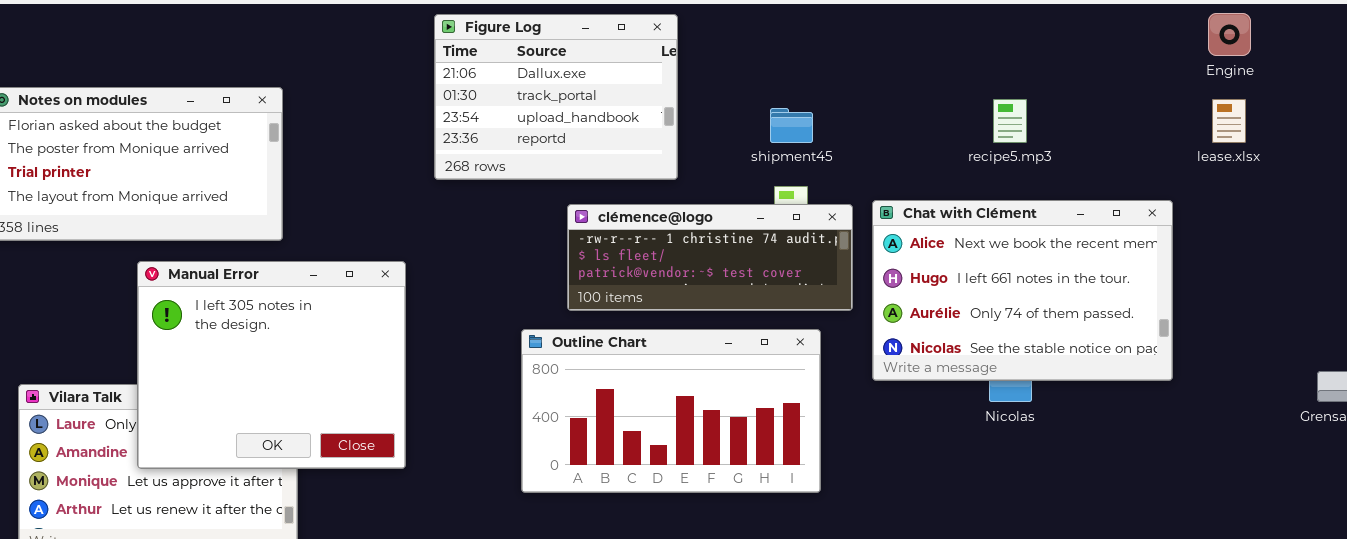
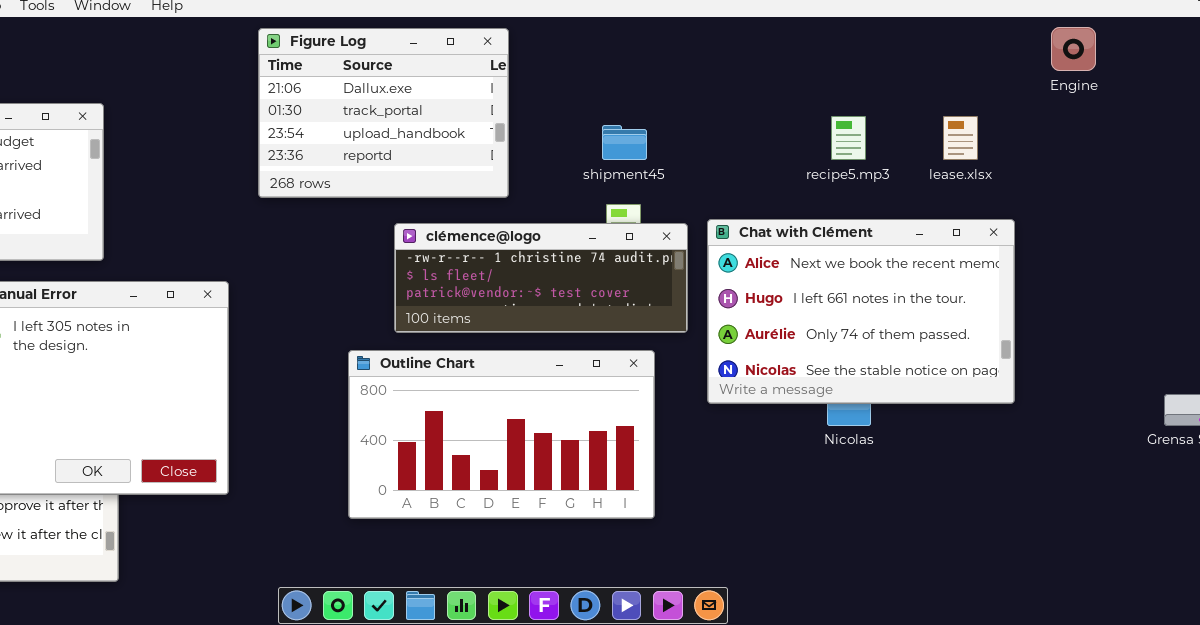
lease.xlsx: [1212,99,1246,143] -> [943,116,978,160], moved

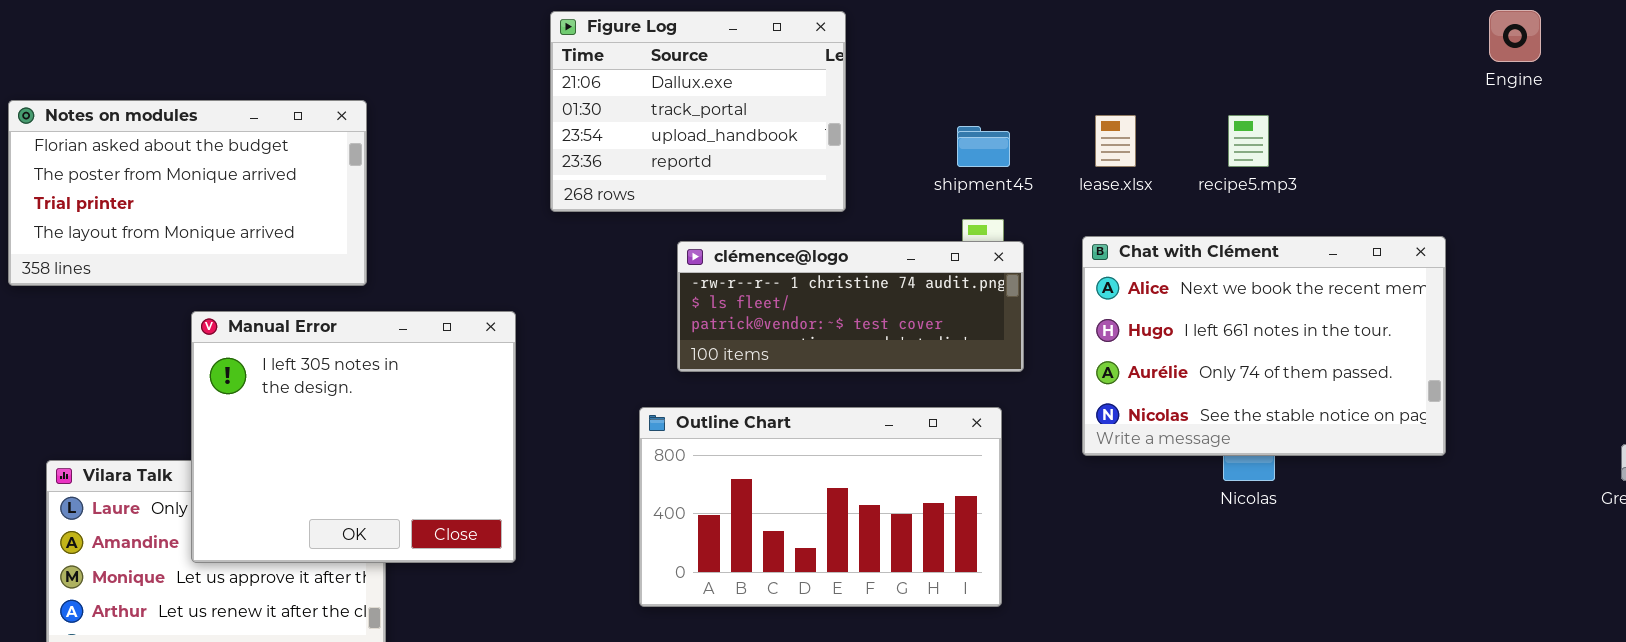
lease.xlsx: [943,116,978,160] -> [1095,115,1136,167], moved
clémence@logo: [394,223,688,333] -> [677,241,1024,372], moved
Outline Chart: [348,350,655,519] -> [639,407,1002,607], moved

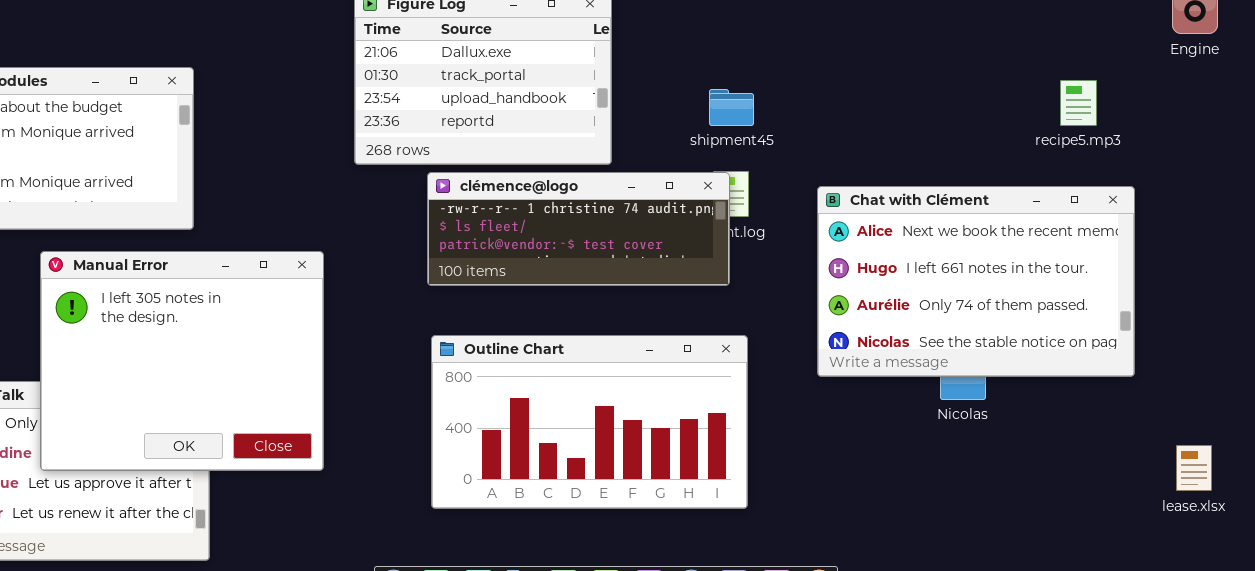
lease.xlsx: [1095,115,1136,167] -> [1176,445,1212,491], moved
recipe5.mp3: [1228,115,1269,167] -> [1060,80,1097,126], moved
clémence@logo: [677,241,1024,372] -> [427,172,730,286], moved

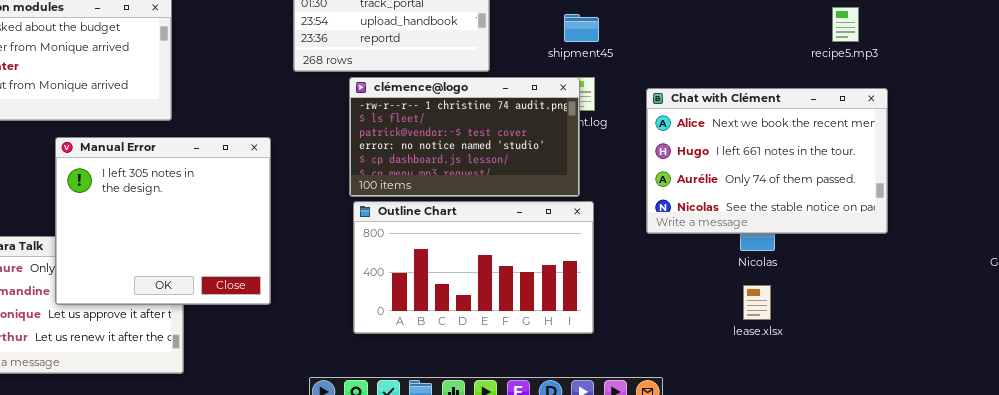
clémence@logo: [427,172,730,286] -> [349,77,580,197], resized
lease.xlsx: [1176,445,1212,491] -> [743,285,771,320], moved

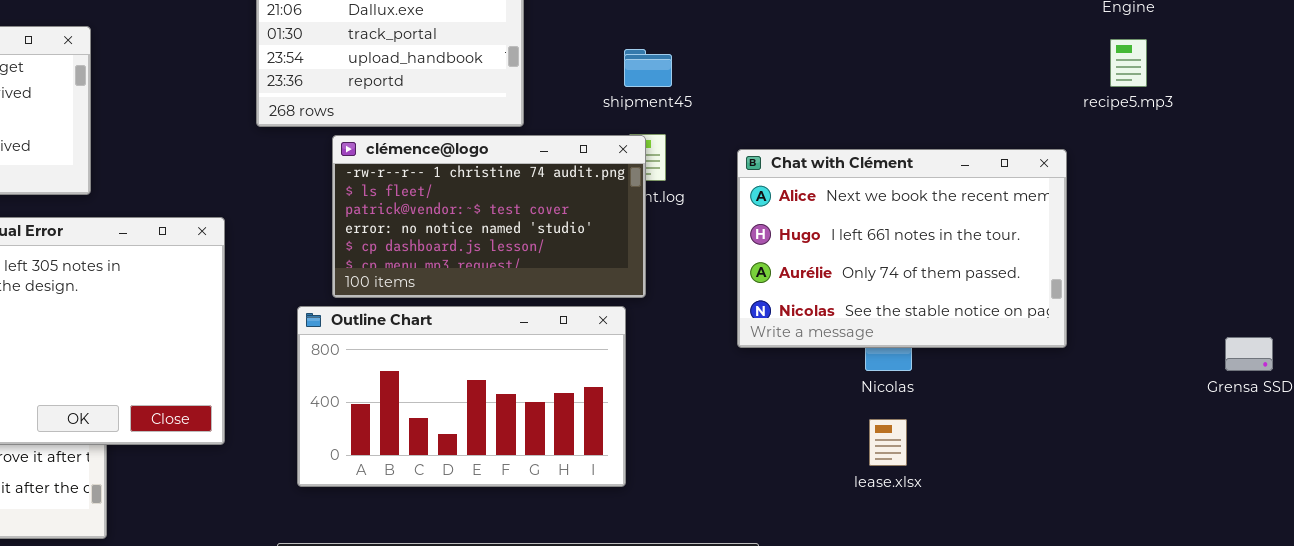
recipe5.mp3: [832,7,859,42] -> [1110,39,1147,87], moved
Outline Chart: [353,201,594,334] -> [297,306,626,487], moved

